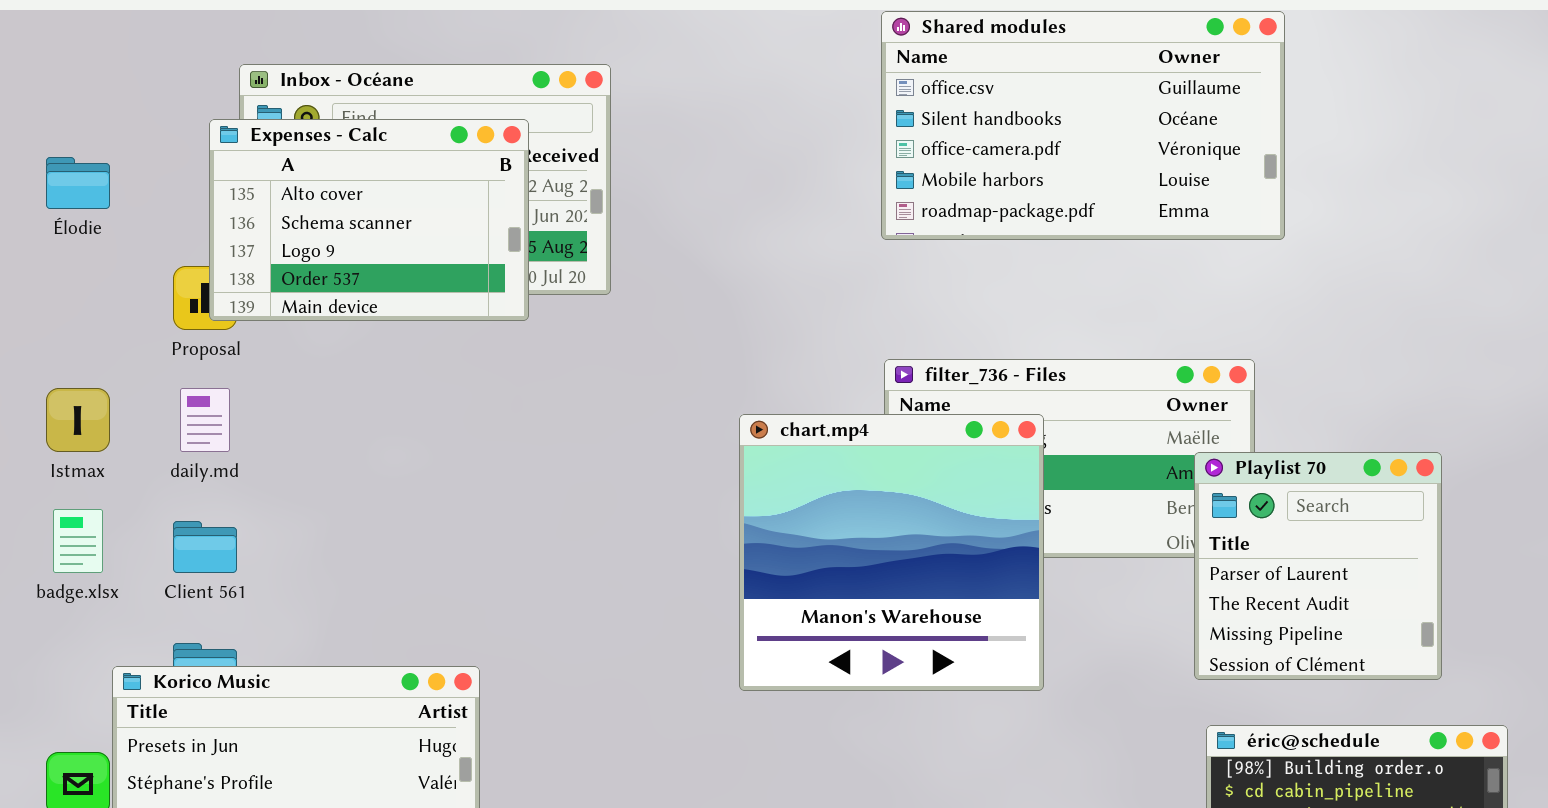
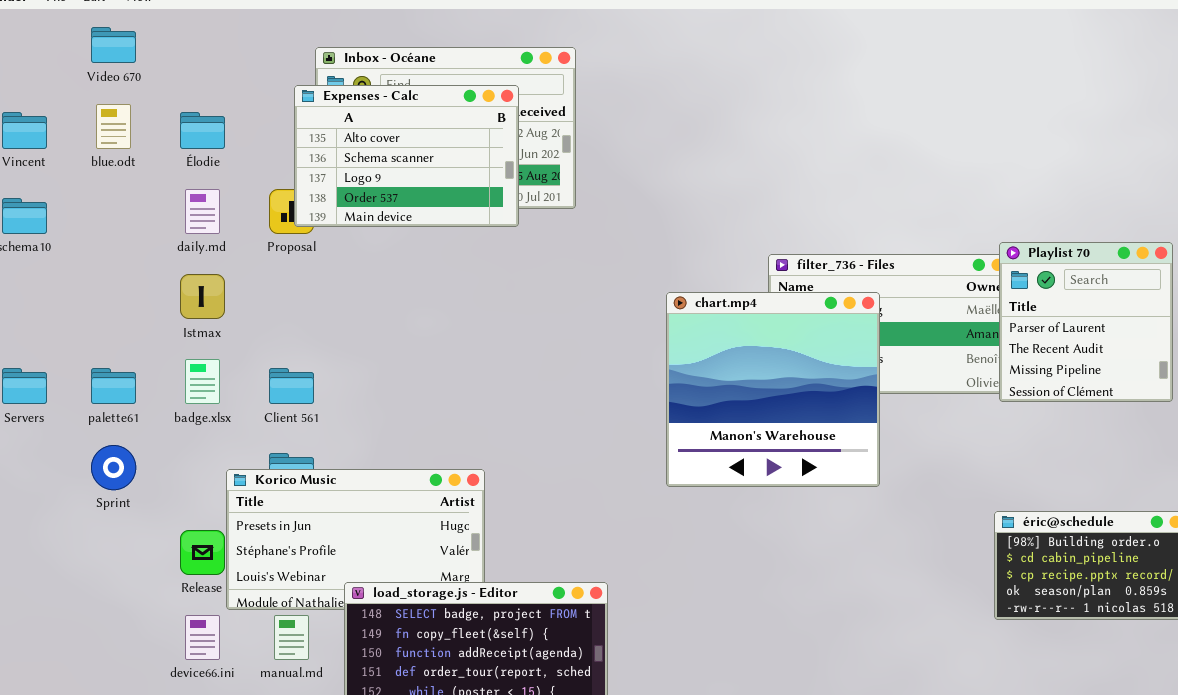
Shared modules: [881,11,1285,240] -> none, closed
daily.md: [180,388,230,452] -> [185,189,220,234], moved
Playlist 70: [1194,452,1442,680] -> [999,242,1173,402], moved

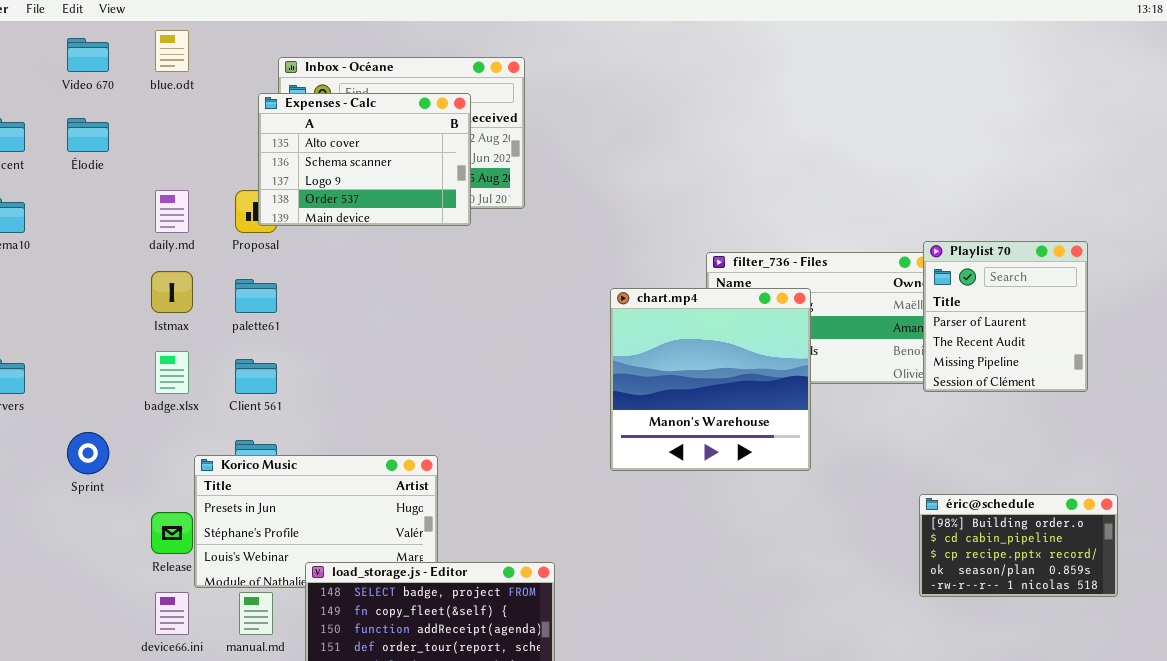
blue.odt: [96,104,131,149] -> [155,30,189,72], moved
Élodie: [180,112,225,149] -> [67,118,109,152], moved
palette61: [91,368,136,404] -> [235,279,277,313], moved

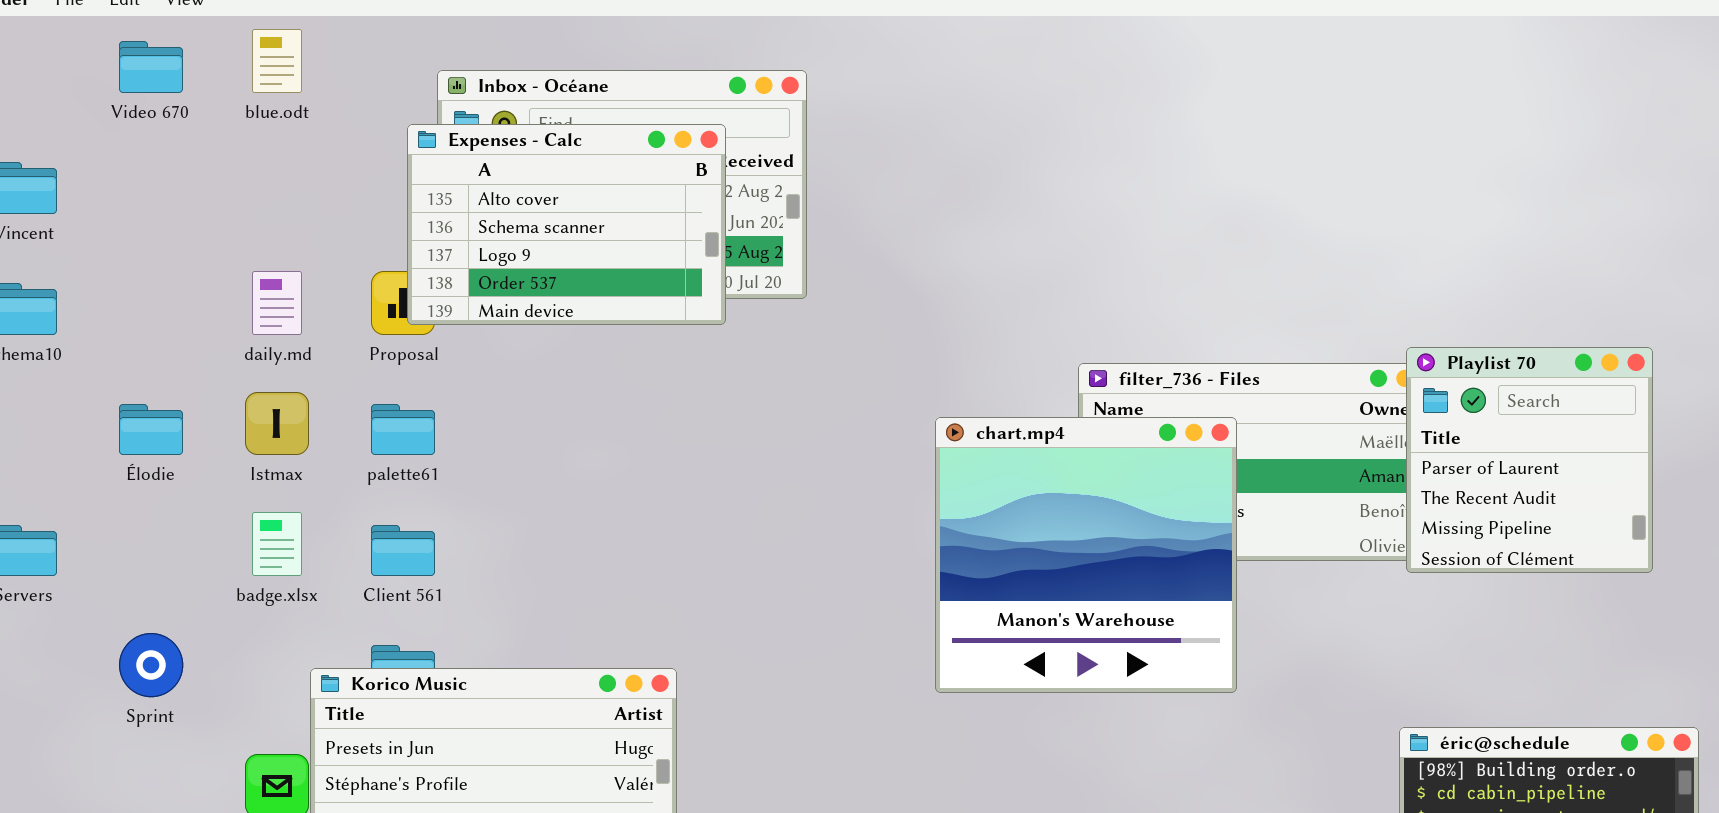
Élodie: [67,118,109,152] -> [119,404,183,455], moved

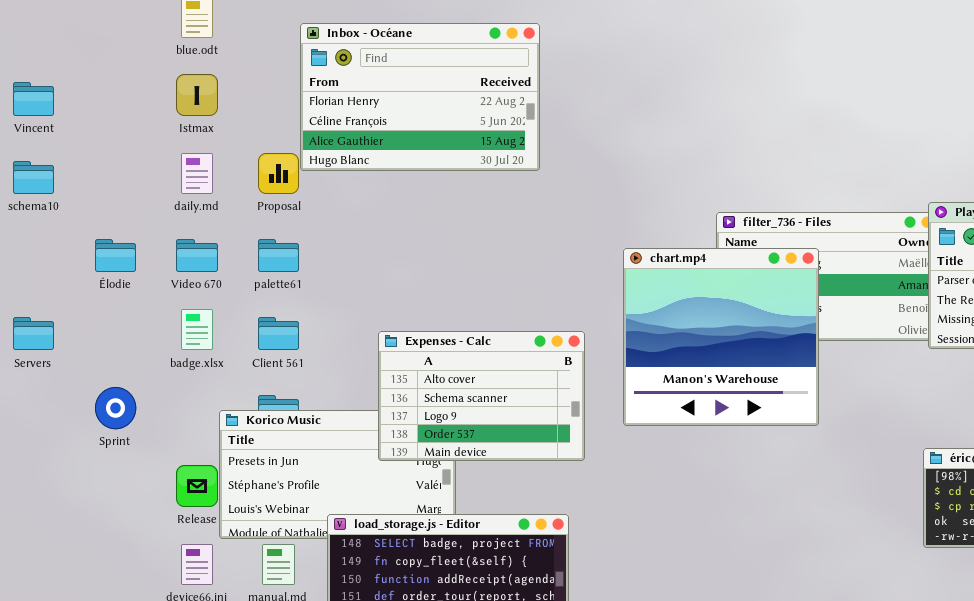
Video 670: [119,41,183,93] -> [176,239,218,272], moved
Expenses - Calc: [407,124,726,325] -> [378,331,585,461], moved
Istmax: [245,392,309,455] -> [176,74,218,116], moved

